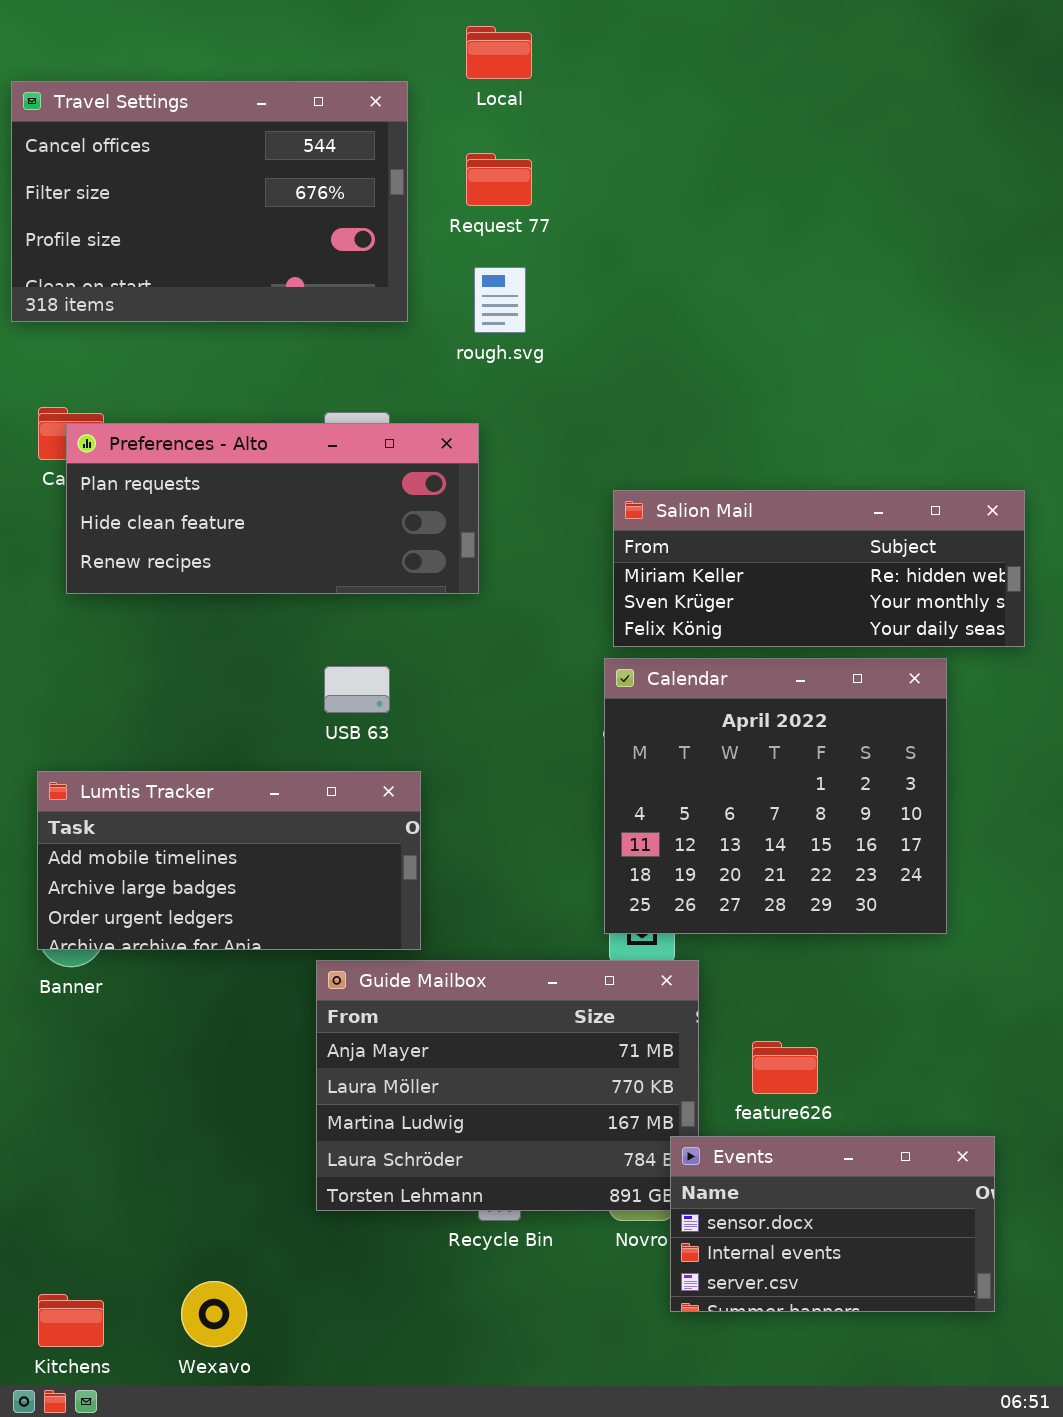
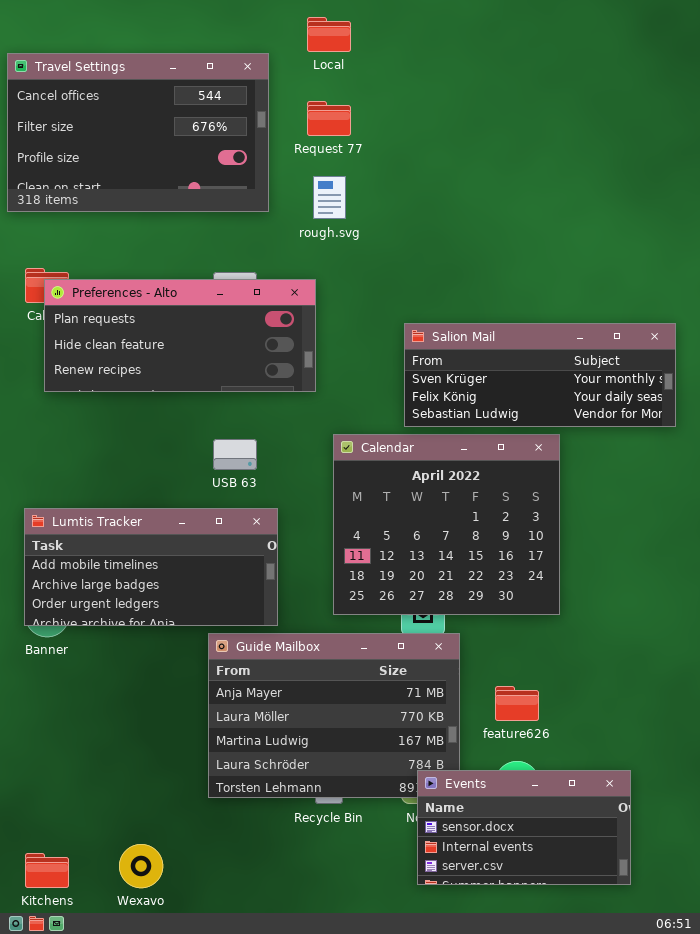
Salion Mail: [613,490,1025,647] -> [404,323,676,427], scrolled down 1 row
Calendar: [604,658,947,934] -> [333,434,560,615], moved
Events: [670,1136,995,1312] -> [417,770,631,885], moved

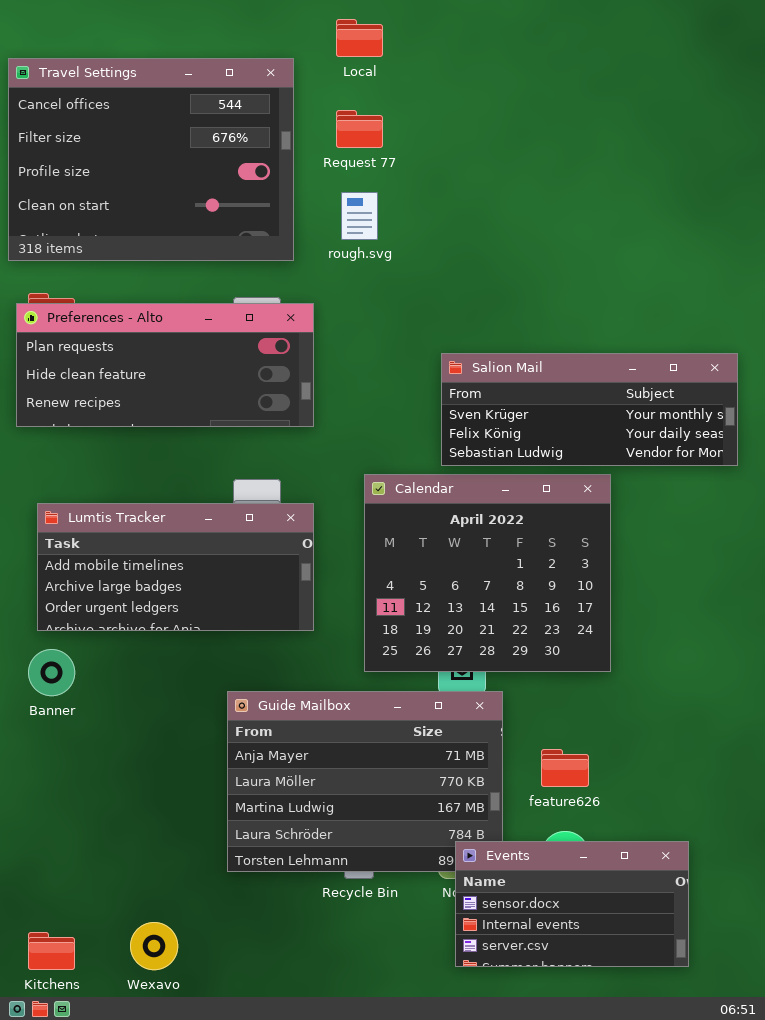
Travel Settings: [7,53,269,212] -> [8,58,294,261], resized
Preferences - Alto: [44,279,316,392] -> [16,303,314,427], moved
Lumtis Tracker: [24,508,278,626] -> [37,503,314,631], moved

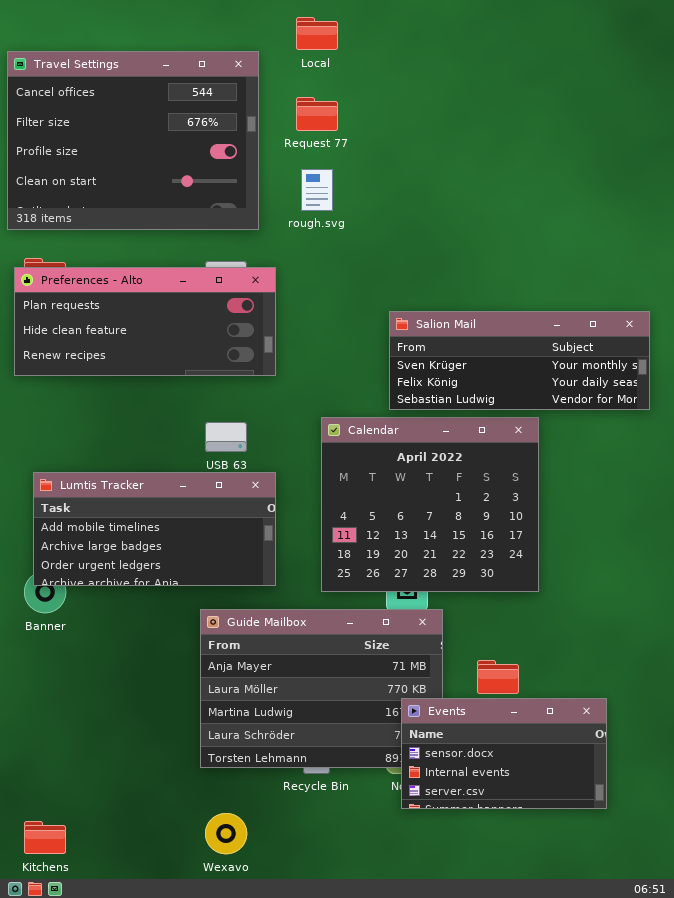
Lumtis Tracker: [37,503,314,631] -> [33,472,276,586], moved
Events: [455,841,689,967] -> [401,698,607,809], moved
Wexavo: [130,922,178,970] -> [205,813,247,854], moved

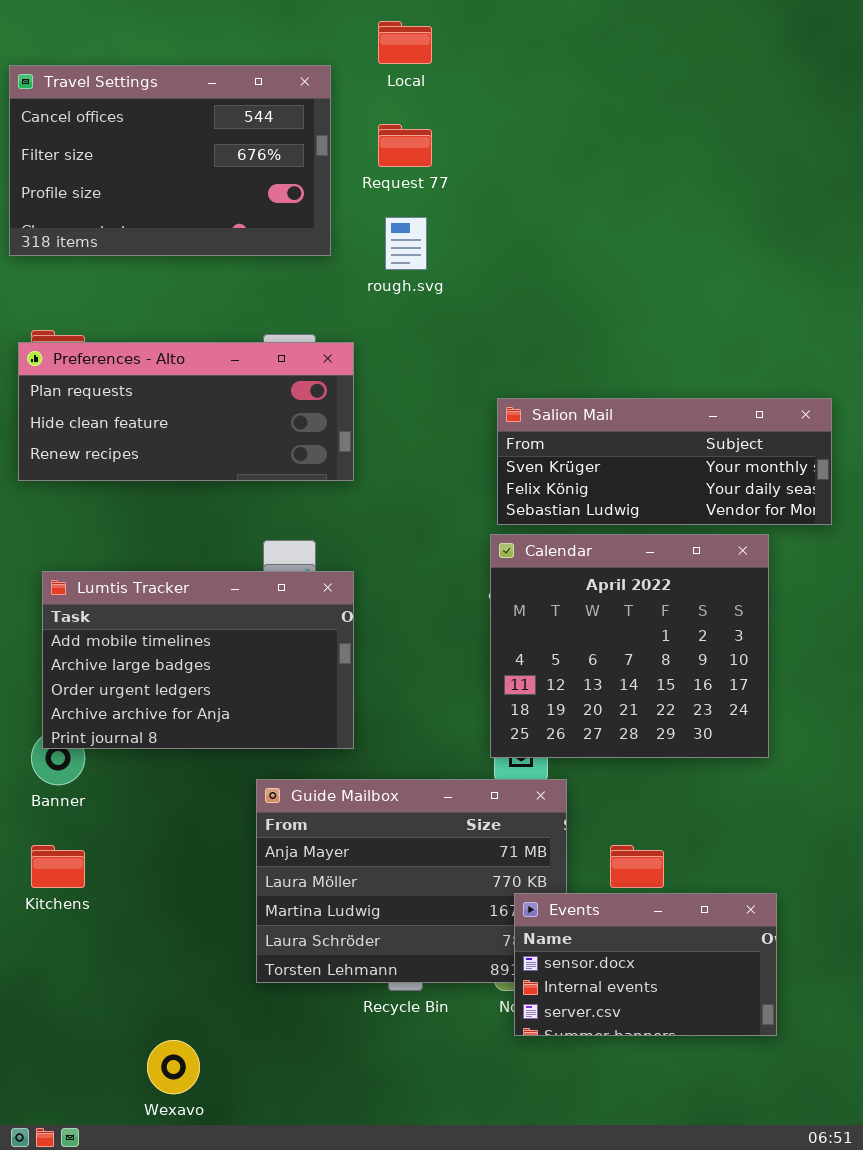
Travel Settings: [7,51,259,230] -> [9,65,331,256], resized
Calendar: [321,417,539,592] -> [490,534,769,758], moved
Lumtis Tracker: [33,472,276,586] -> [42,571,354,749], resized
Wexavo: [205,813,247,854] -> [147,1040,200,1094], moved
Kitchens: [24,821,66,854] -> [31,845,85,888], moved

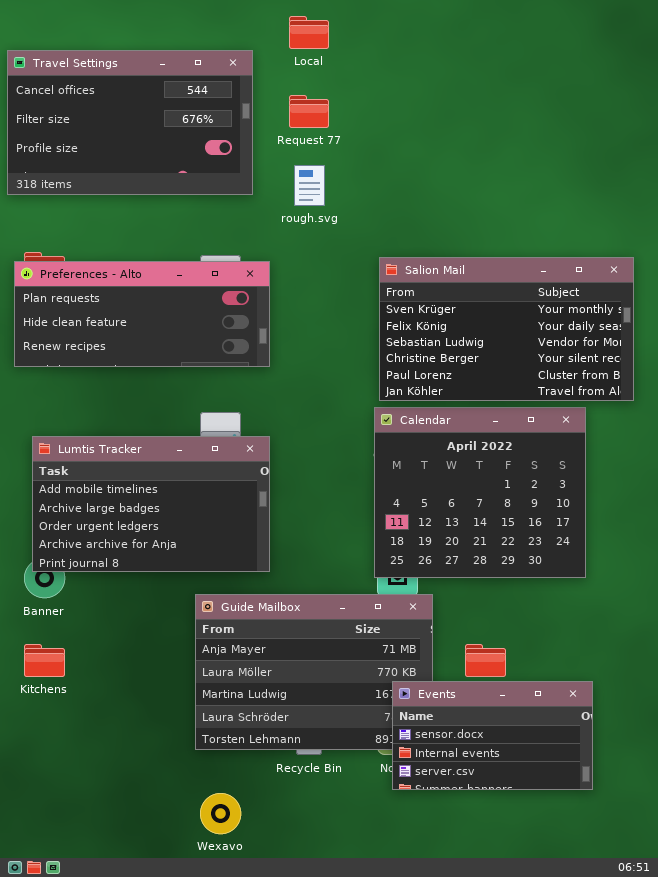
Salion Mail: [497,398,832,525] -> [379,257,634,401], resized
Wexavo: [147,1040,200,1094] -> [200,793,241,834], moved

